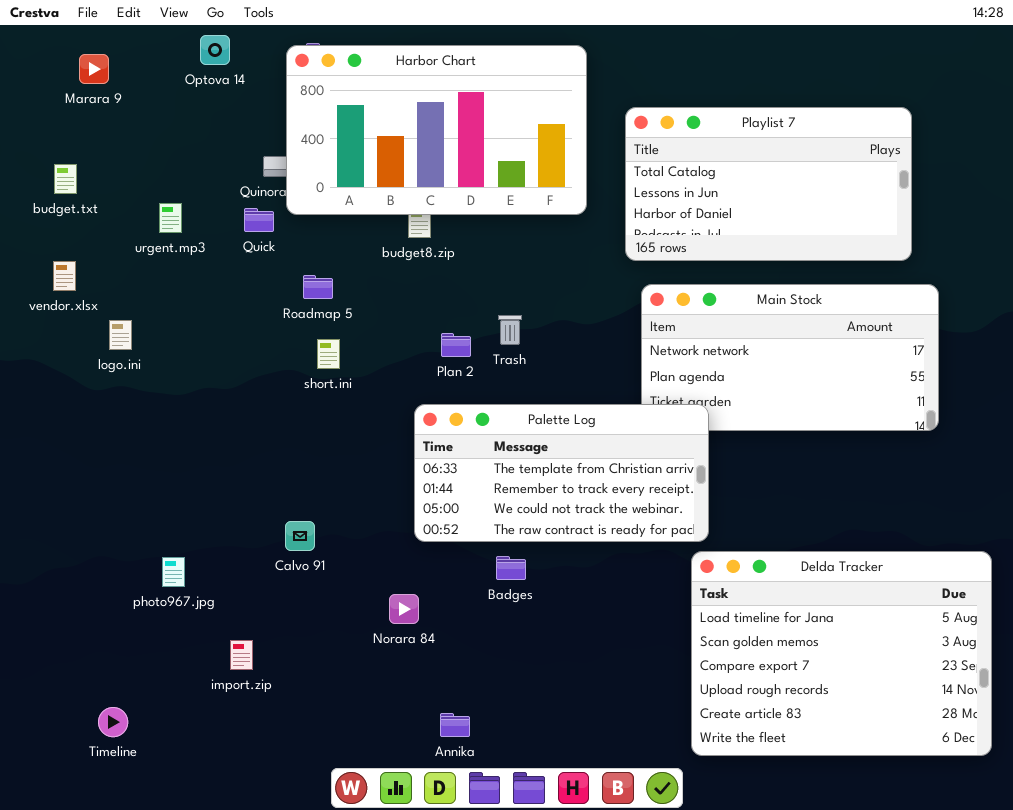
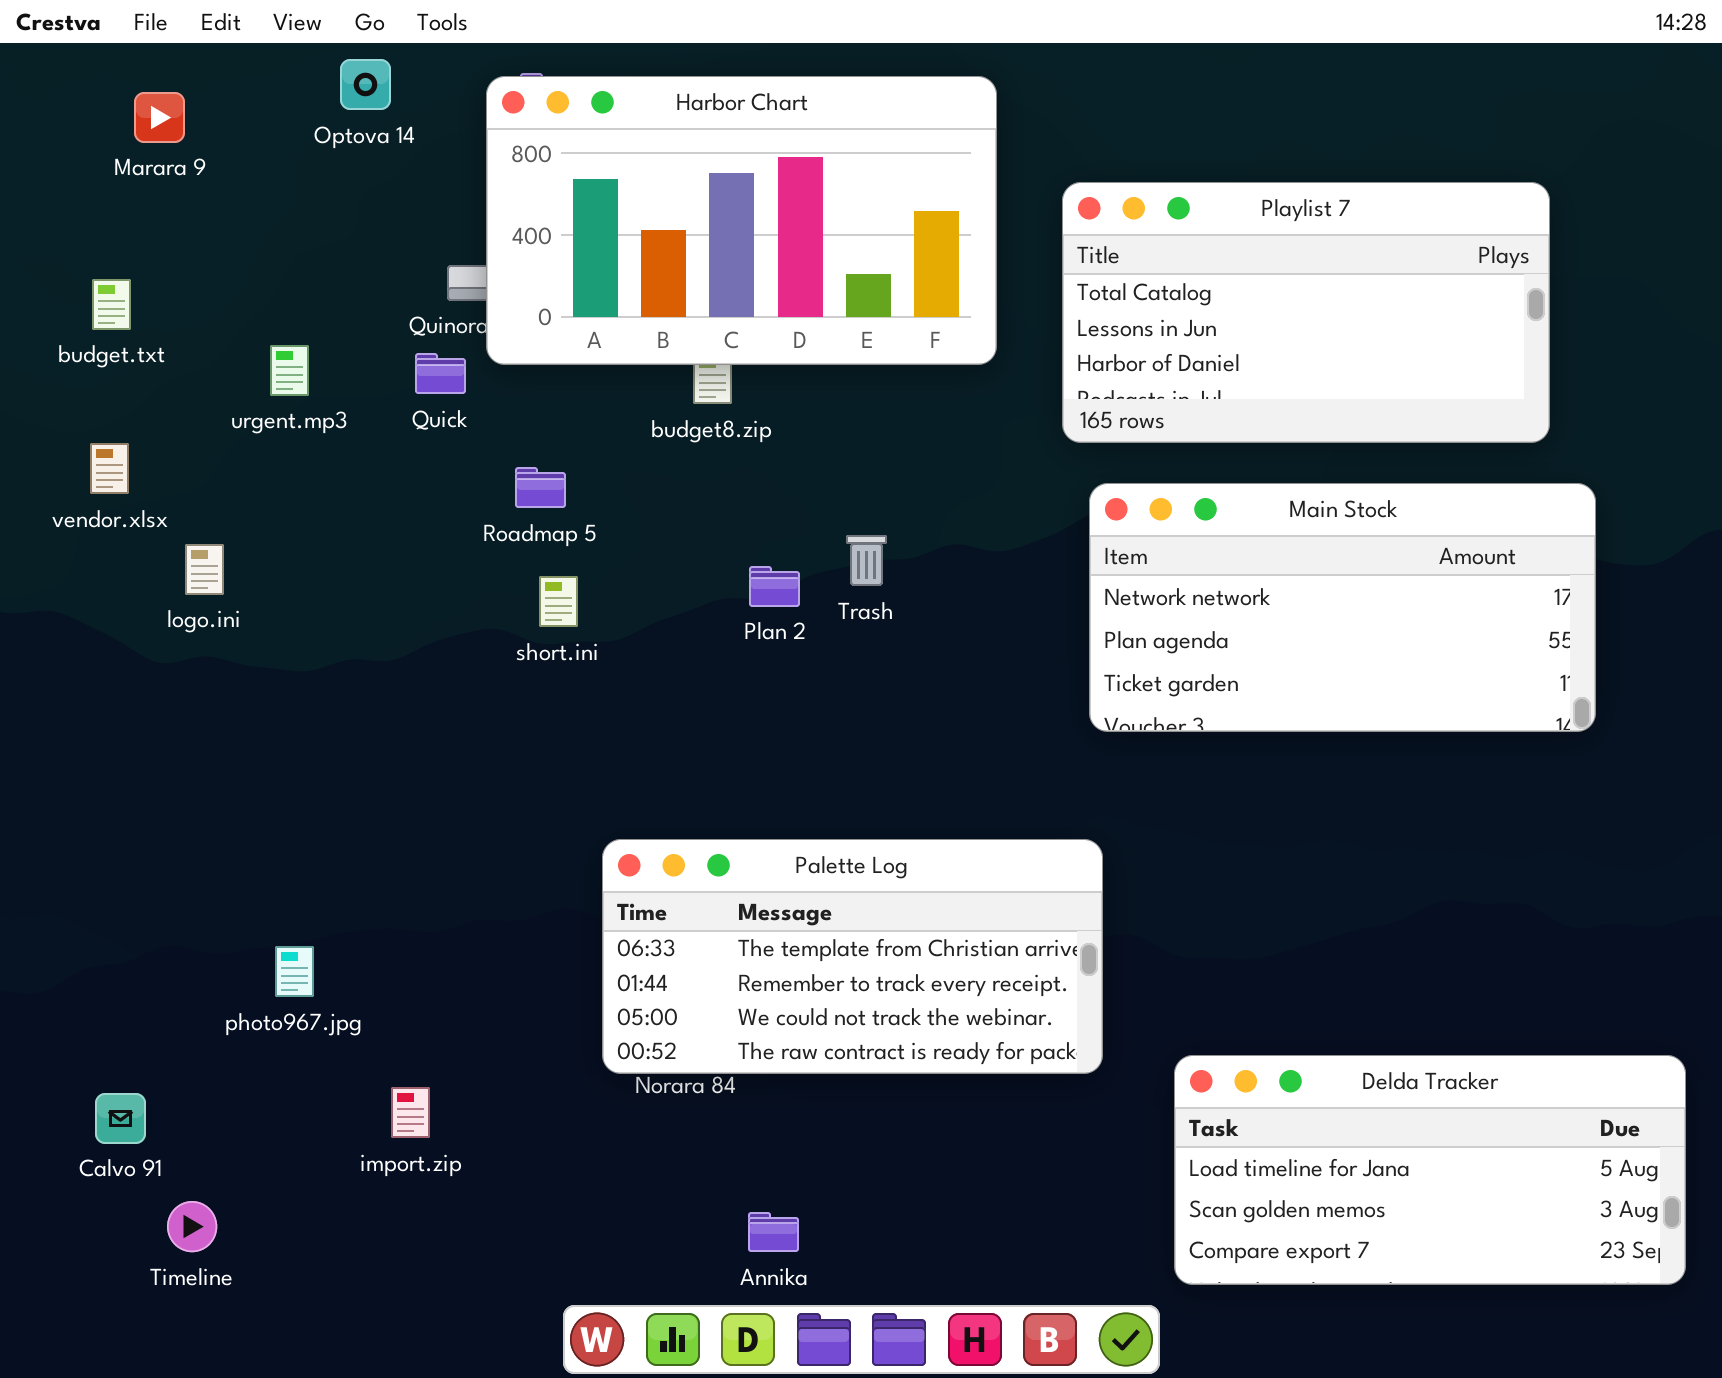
Palette Log: [414,404,709,542] -> [602,839,1103,1074], moved
Calvo 91: [285,521,315,551] -> [95,1093,146,1144], moved
Delda Tracker: [691,551,992,756] -> [1174,1055,1686,1285], resized

